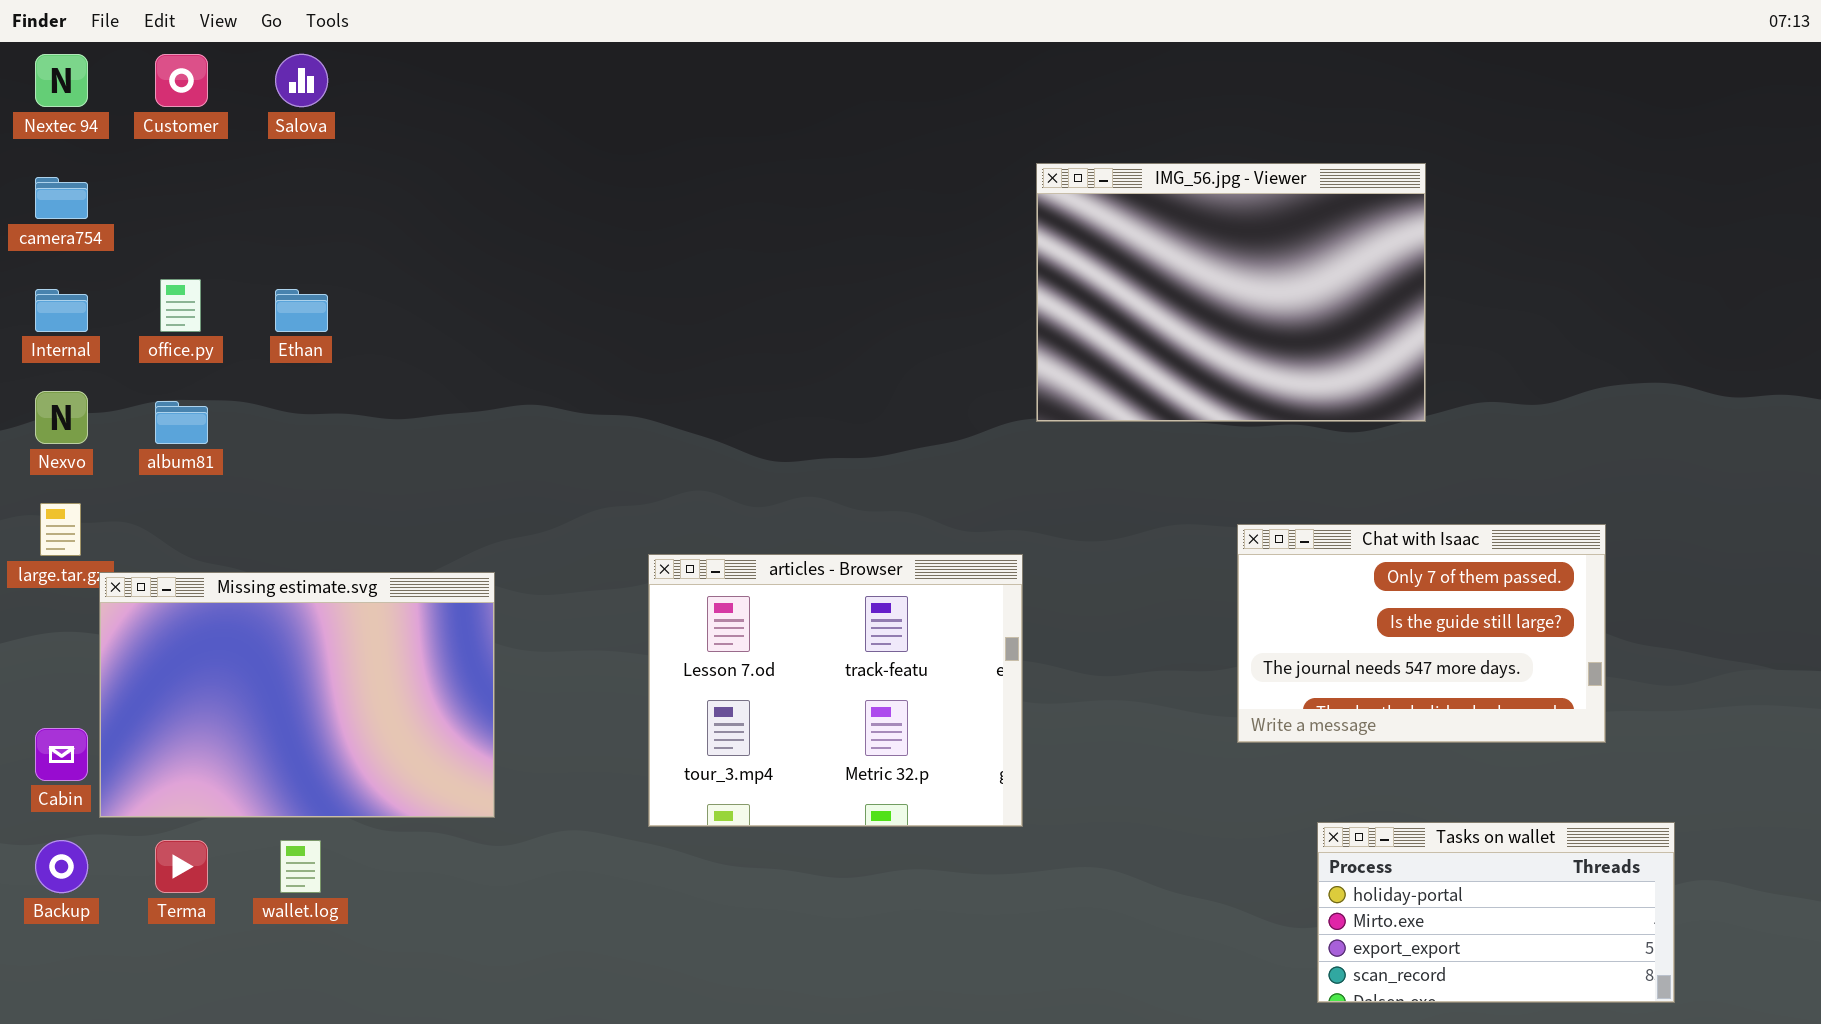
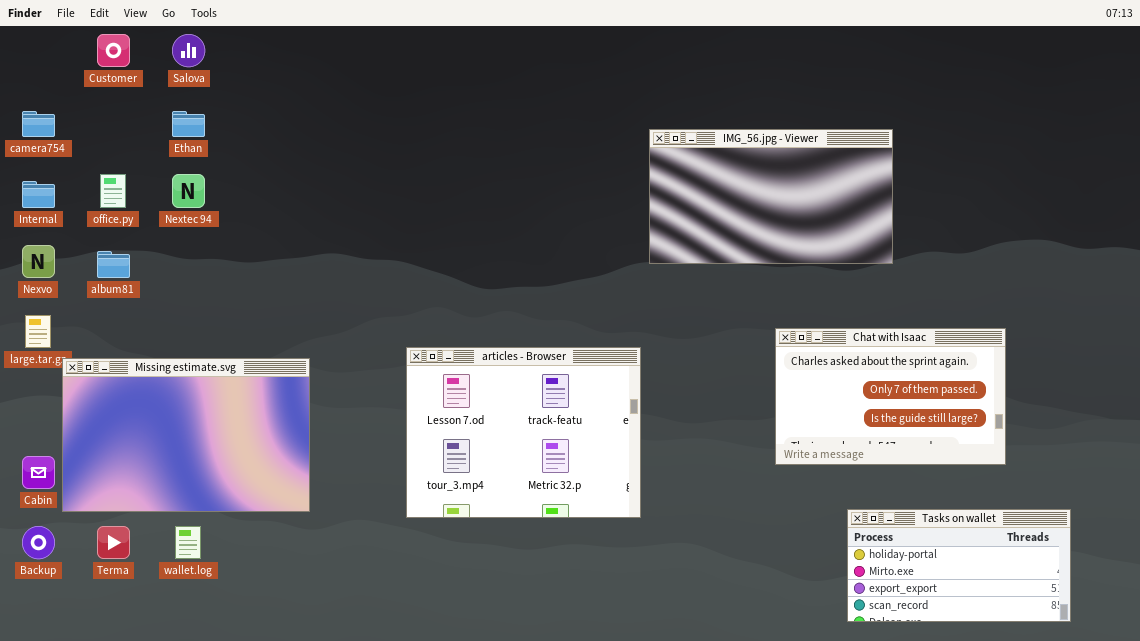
Nextec 94: [35,54,88,107] -> [172,174,205,208], moved
IMG_56.jpg - Viewer: [1036,163,1426,422] -> [649,129,893,264], resized
Ethan: [275,289,328,332] -> [172,111,205,137], moved
Chat with Isaac: [1237,524,1606,743] -> [775,328,1006,465], scrolled up 1 row
Tasks on wallet: [1317,822,1675,1003] -> [847,509,1071,622], moved

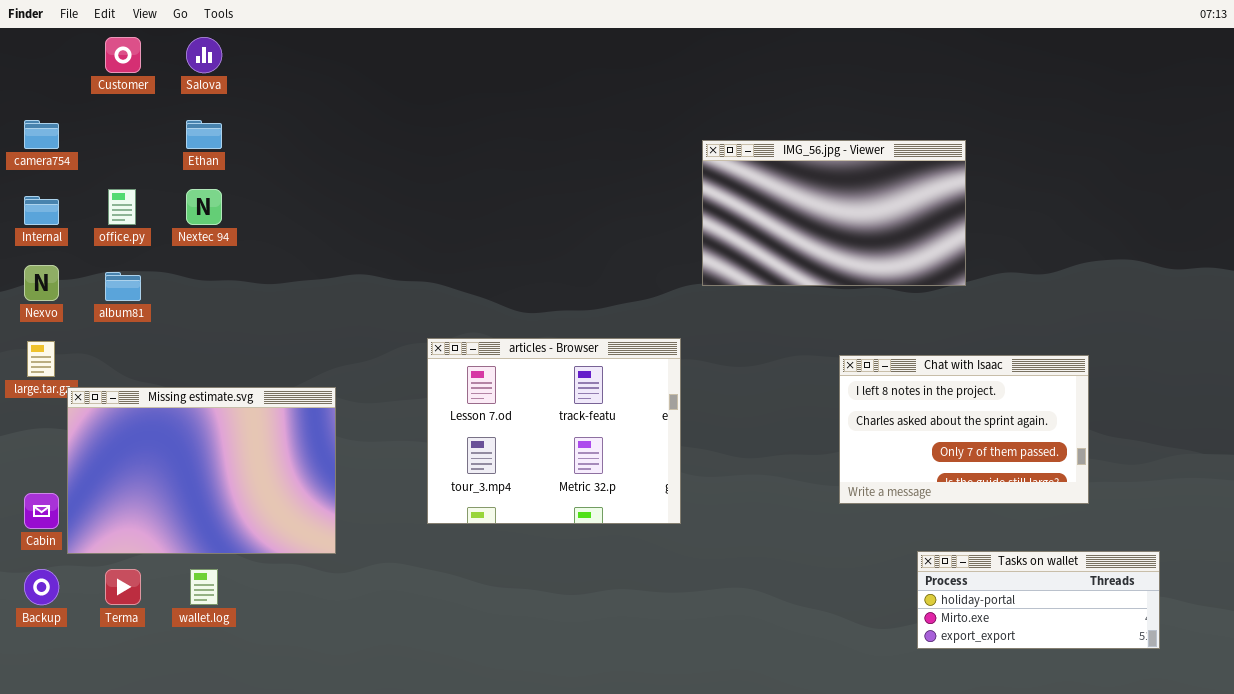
Chat with Isaac: [775,328,1006,465] -> [839,355,1089,504], scrolled up 1 row
articles - Browser: [406,347,641,518] -> [427,338,681,524], moved
Tasks on wallet: [847,509,1071,622] -> [917,551,1160,649], resized

